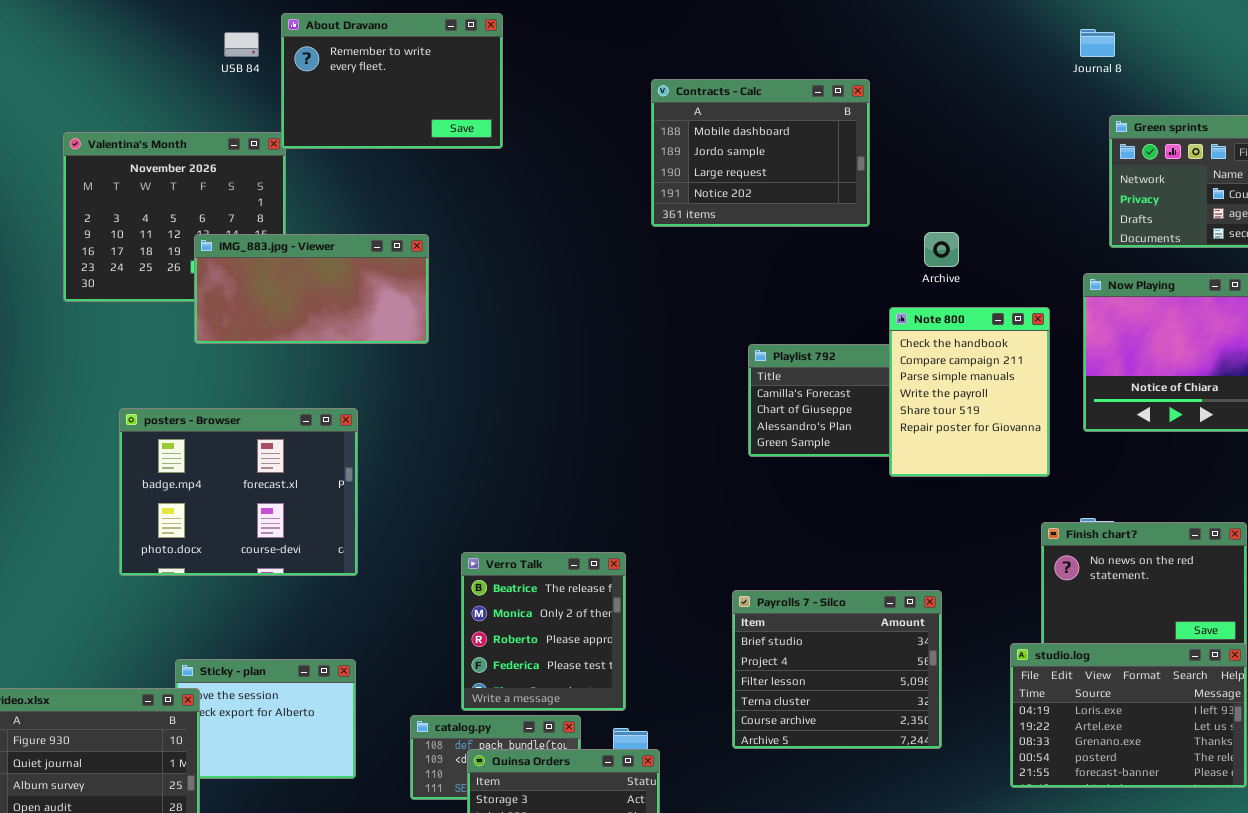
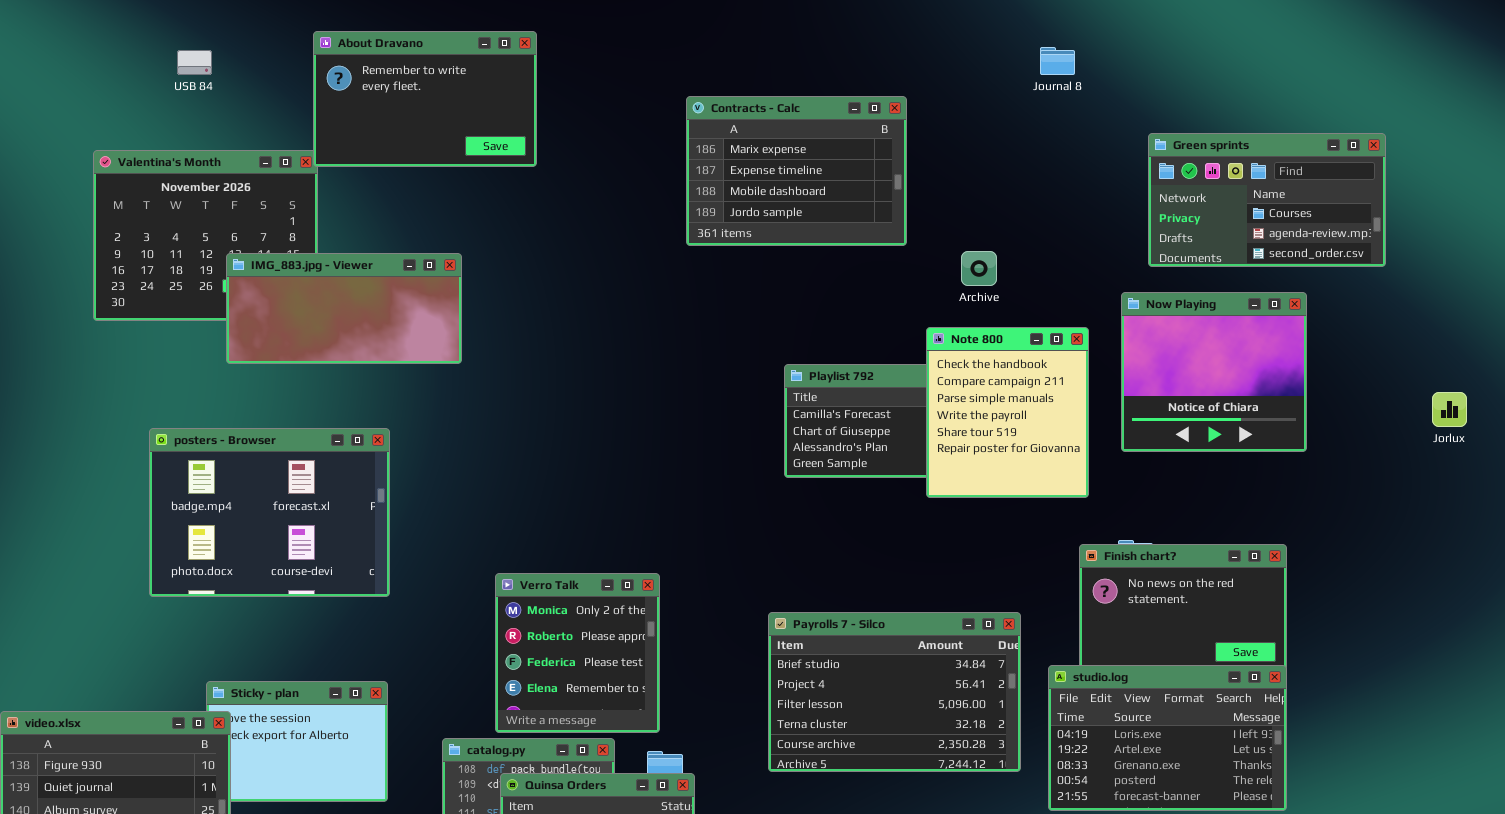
Journal 8: [1080,29,1115,57] -> [1040,47,1075,75], moved
USB 84: [224,32,259,57] -> [177,50,212,75], moved
Contracts - Calc: [651,79,870,227] -> [686,96,907,246], scrolled up 2 rows
Verro Talk: [461,552,626,711] -> [495,573,660,733], scrolled down 1 row
Payrolls 7 - Silco: [732,590,942,749] -> [768,612,1021,772], resized

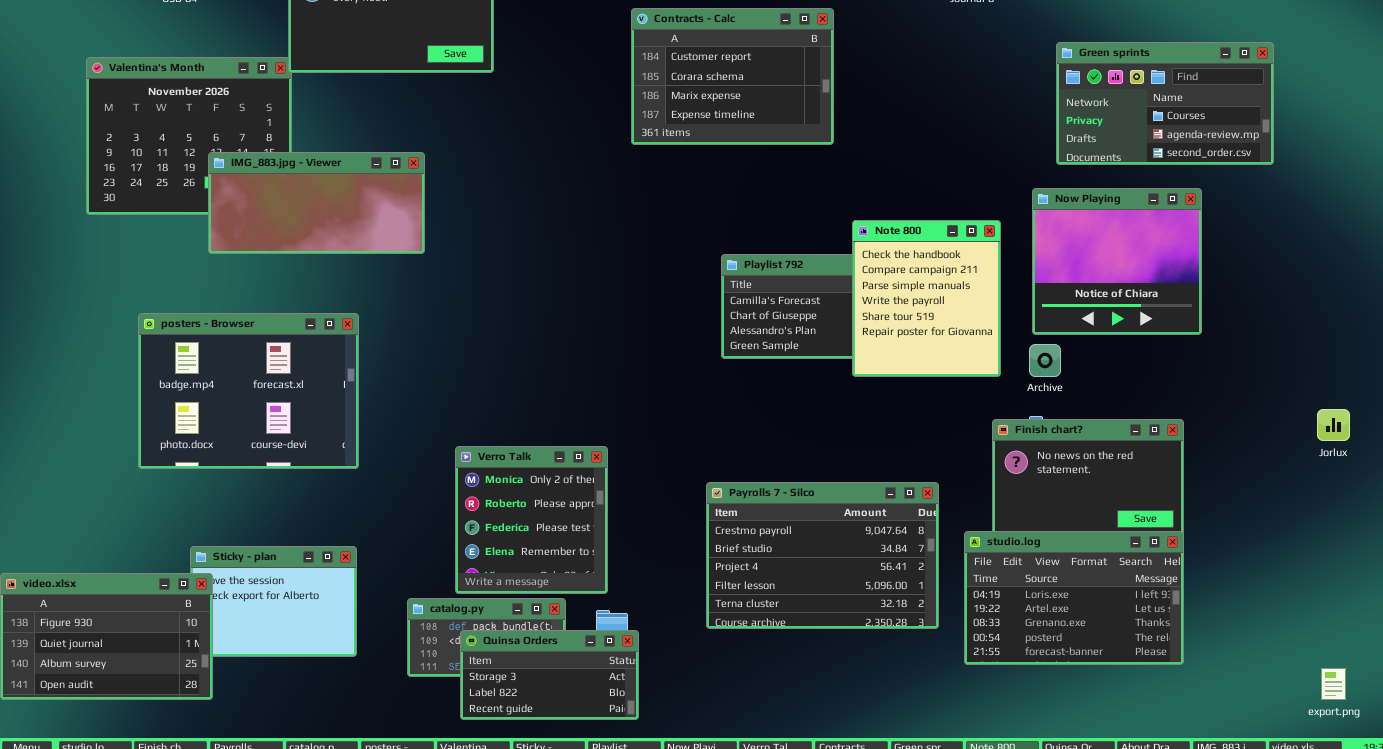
Contracts - Calc: [686,96,907,246] -> [631,8,834,145], scrolled up 2 rows
Archive: [961,251,997,286] -> [1029,344,1061,377], moved
Jorlux: [1432,392,1467,427] -> [1317,409,1350,441], moved
Payrolls 7 - Silco: [768,612,1021,772] -> [706,482,939,629], scrolled up 1 row

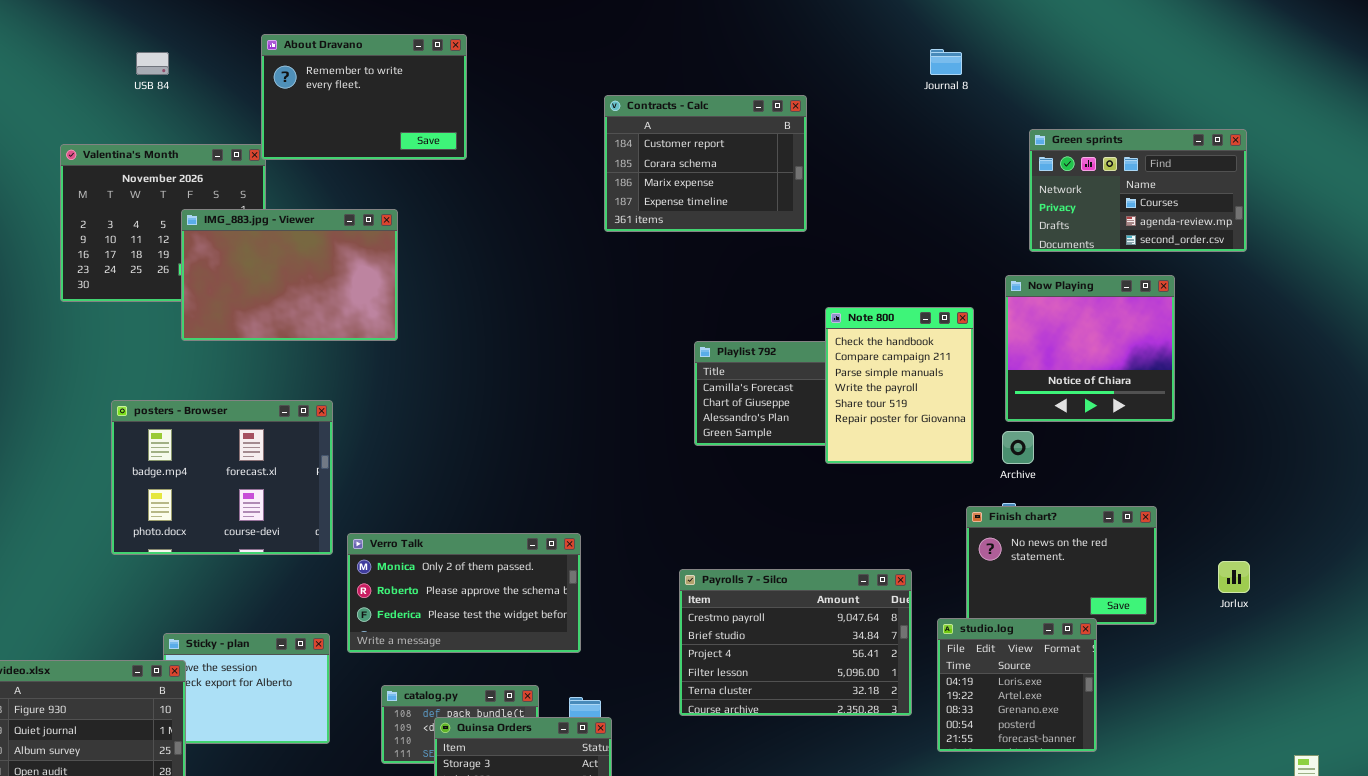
IMG_883.jpg - Viewer: [208,152,425,254] -> [181,209,398,341], resized
Jorlux: [1317,409,1350,441] -> [1218,561,1250,593], moved
Verro Talk: [455,446,608,594] -> [347,533,581,653], resized
studio.log: [964,531,1184,665] -> [937,618,1097,752], resized

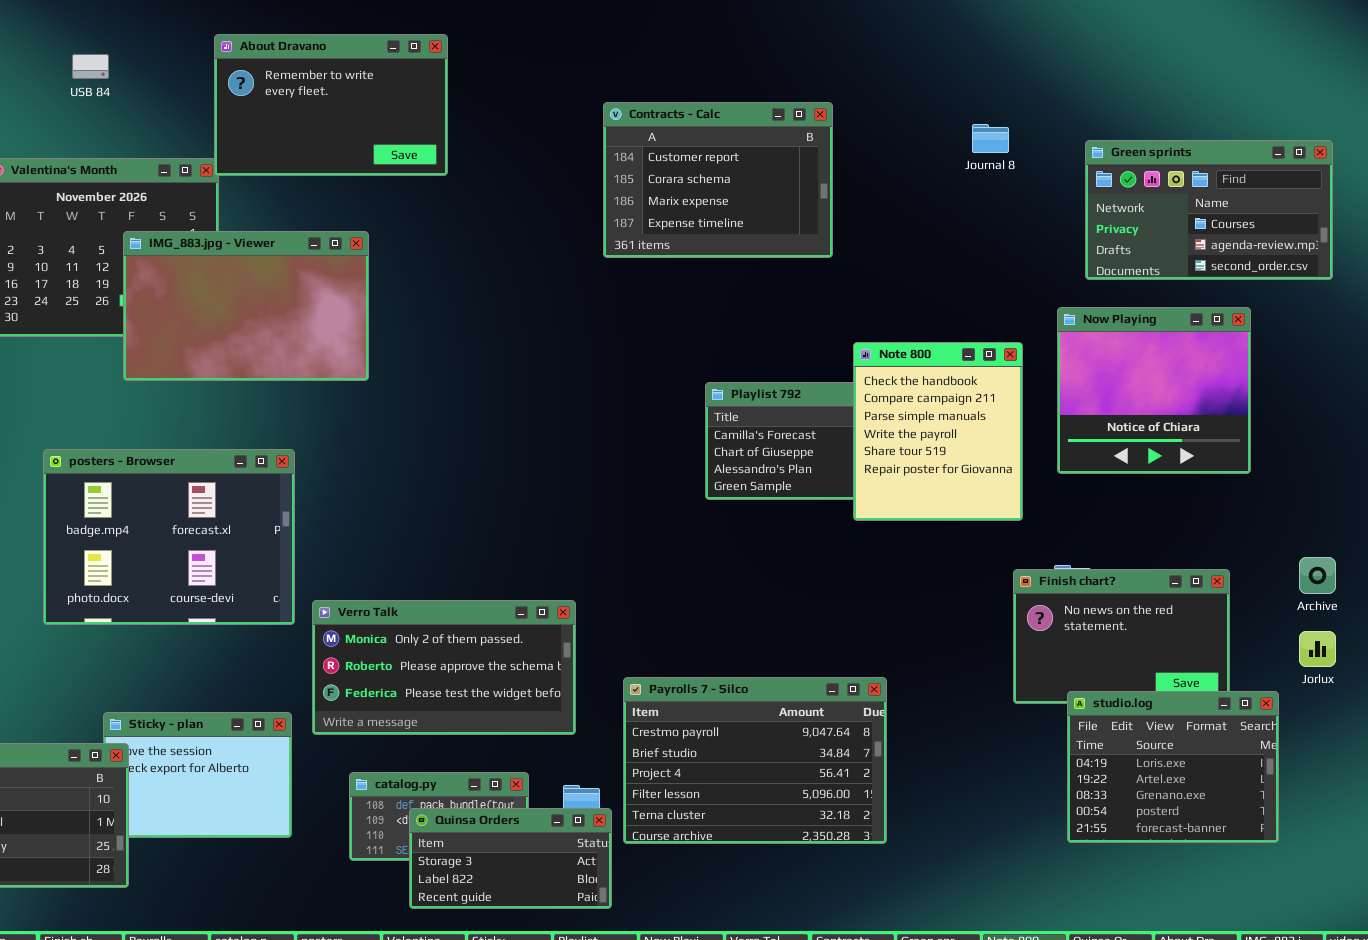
Journal 8: [930,49,962,75] -> [972,124,1009,153], moved
Archive: [1002,431,1034,464] -> [1299,557,1336,594], moved
Payrolls 7 - Silco: [679,569,912,716] -> [623,677,887,844], moved
studio.log: [937,618,1097,752] -> [1067,691,1279,843], moved, resized

